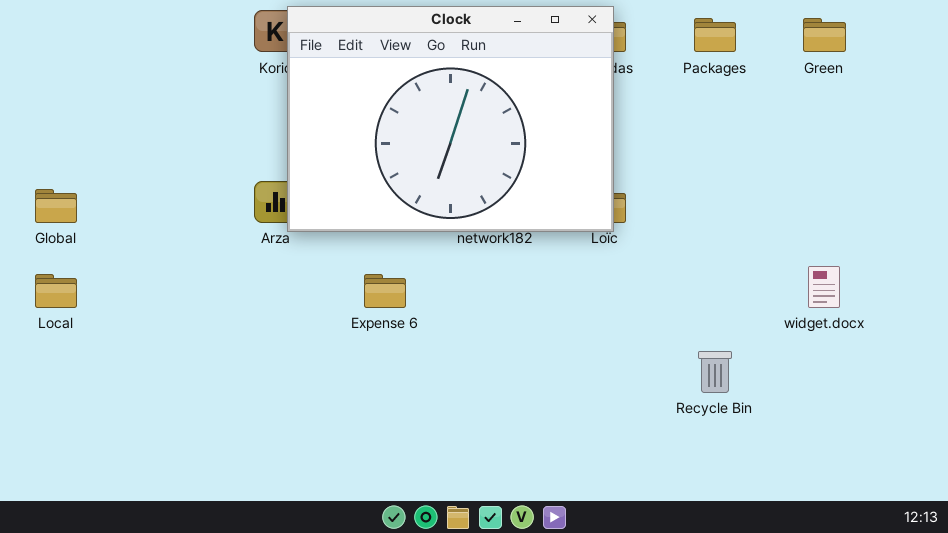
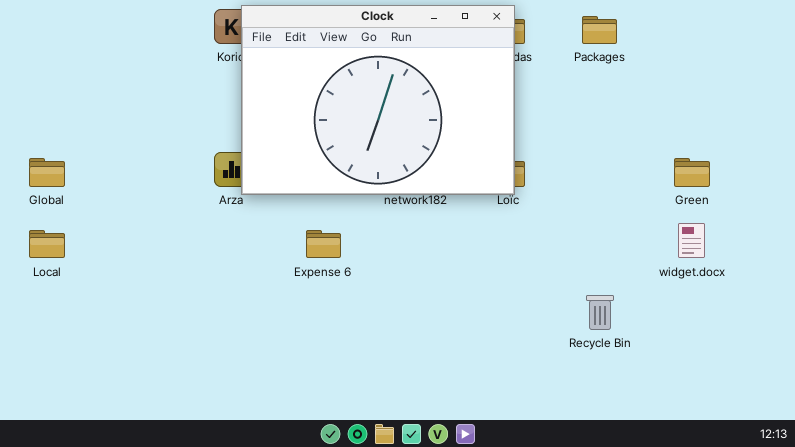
Green: [803,18,846,52] -> [674,158,710,187], moved

